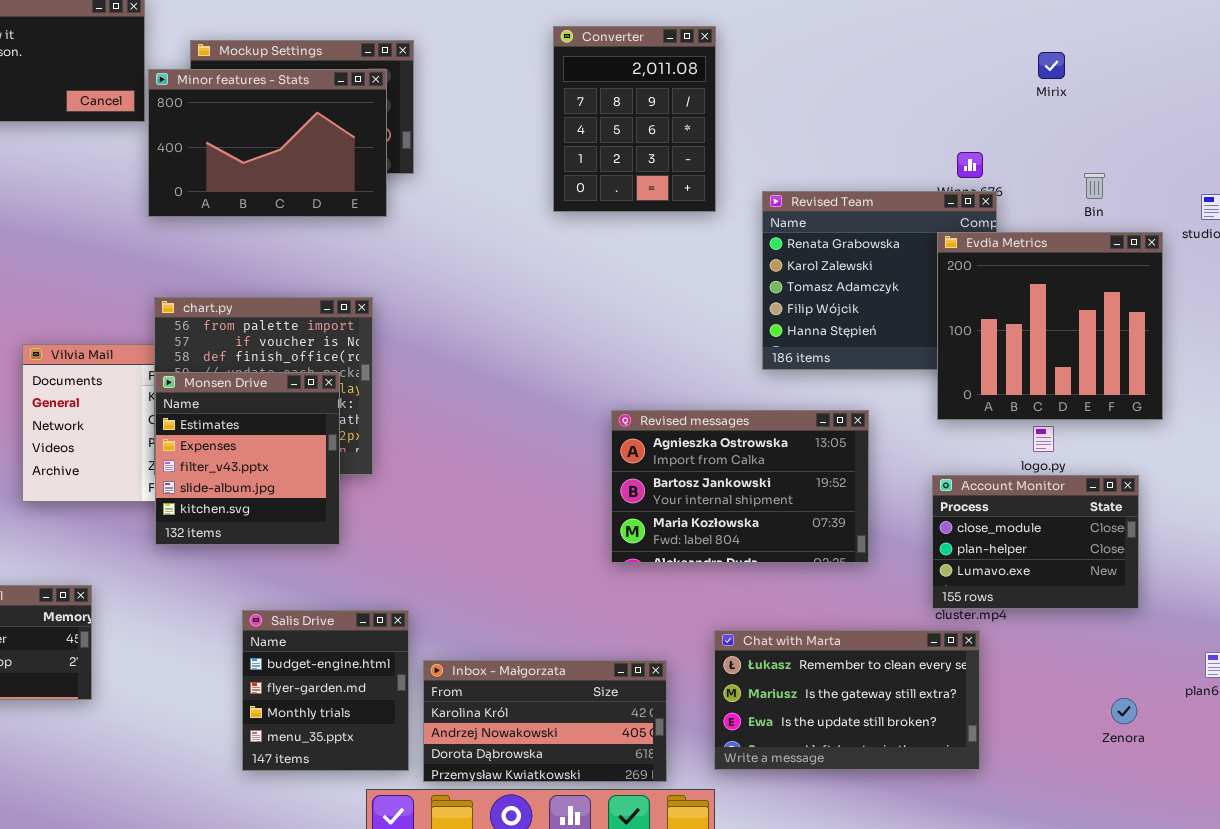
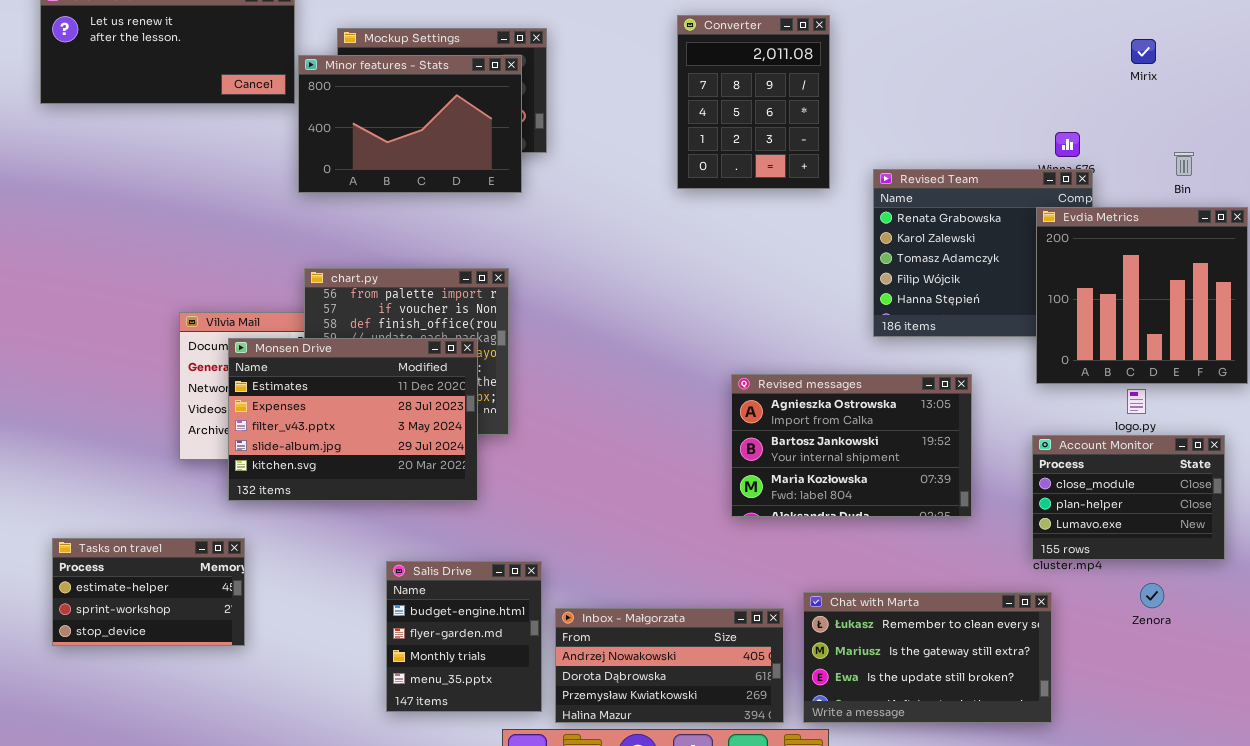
Monsen Drive: [155,372,340,545] -> [228,338,478,501], resized
Chat with Marta: [714,630,980,770] -> [803,592,1052,723], moved
Inbox - Małgorzata: [423,660,667,782] -> [555,608,784,723], scrolled down 1 row
Zenora: [1111,698,1137,724] -> [1140,583,1164,608], moved

